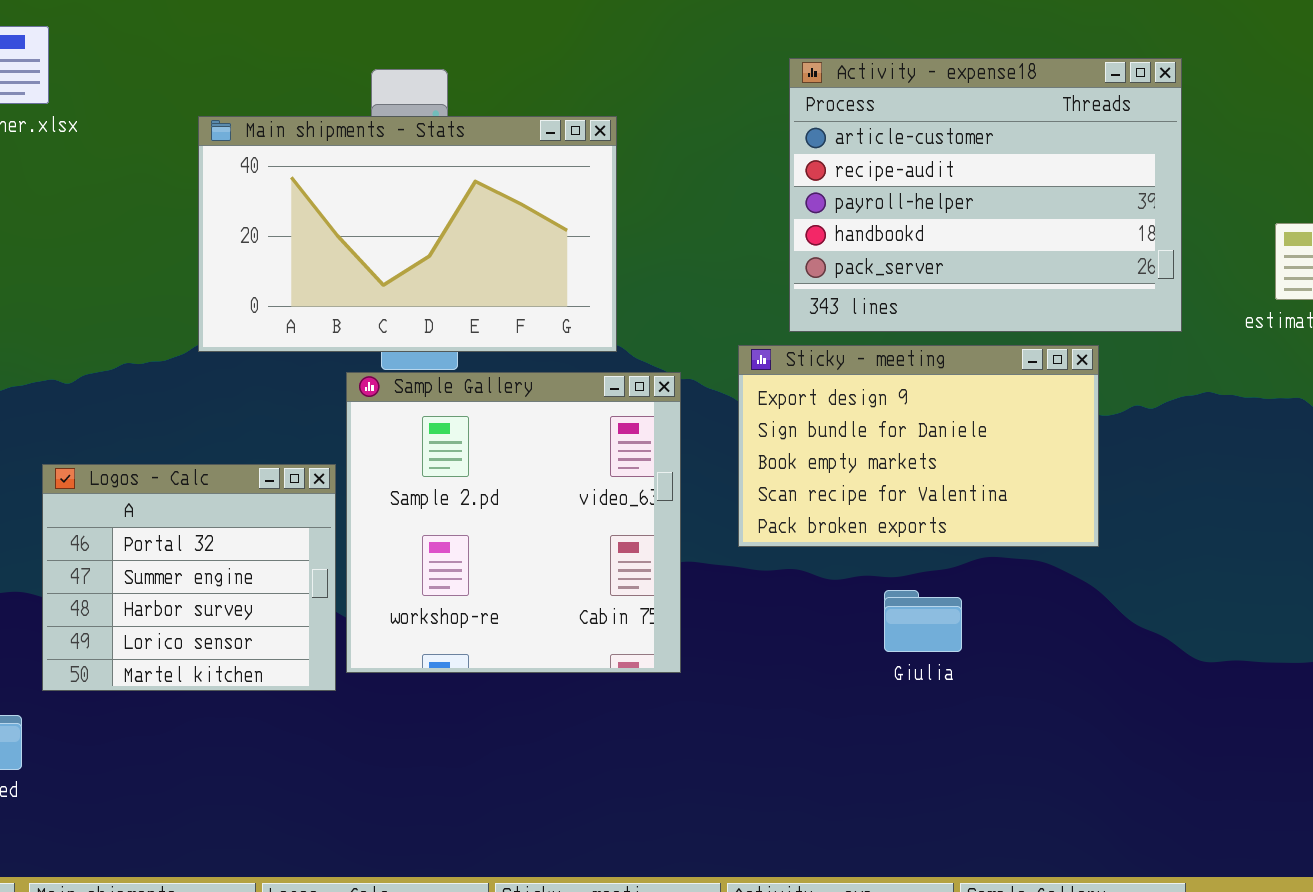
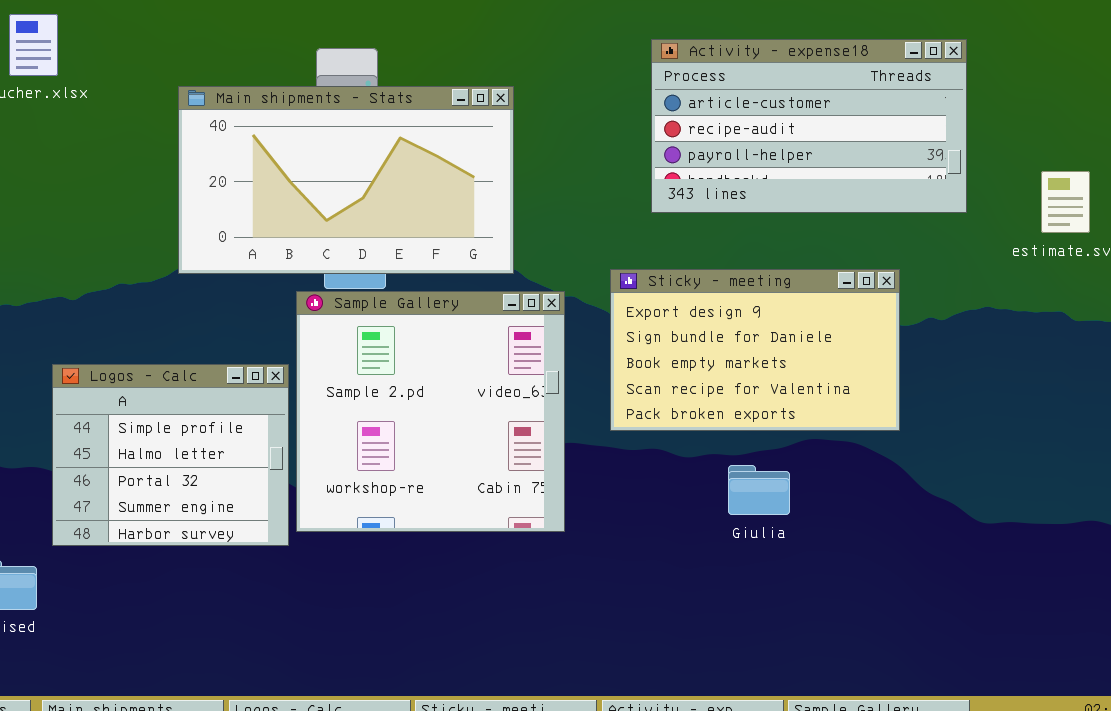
Activity - expense18: [789,58,1182,332] -> [651,39,967,213], resized
Logos - Calc: [42,464,336,691] -> [52,364,289,546], scrolled up 2 rows

